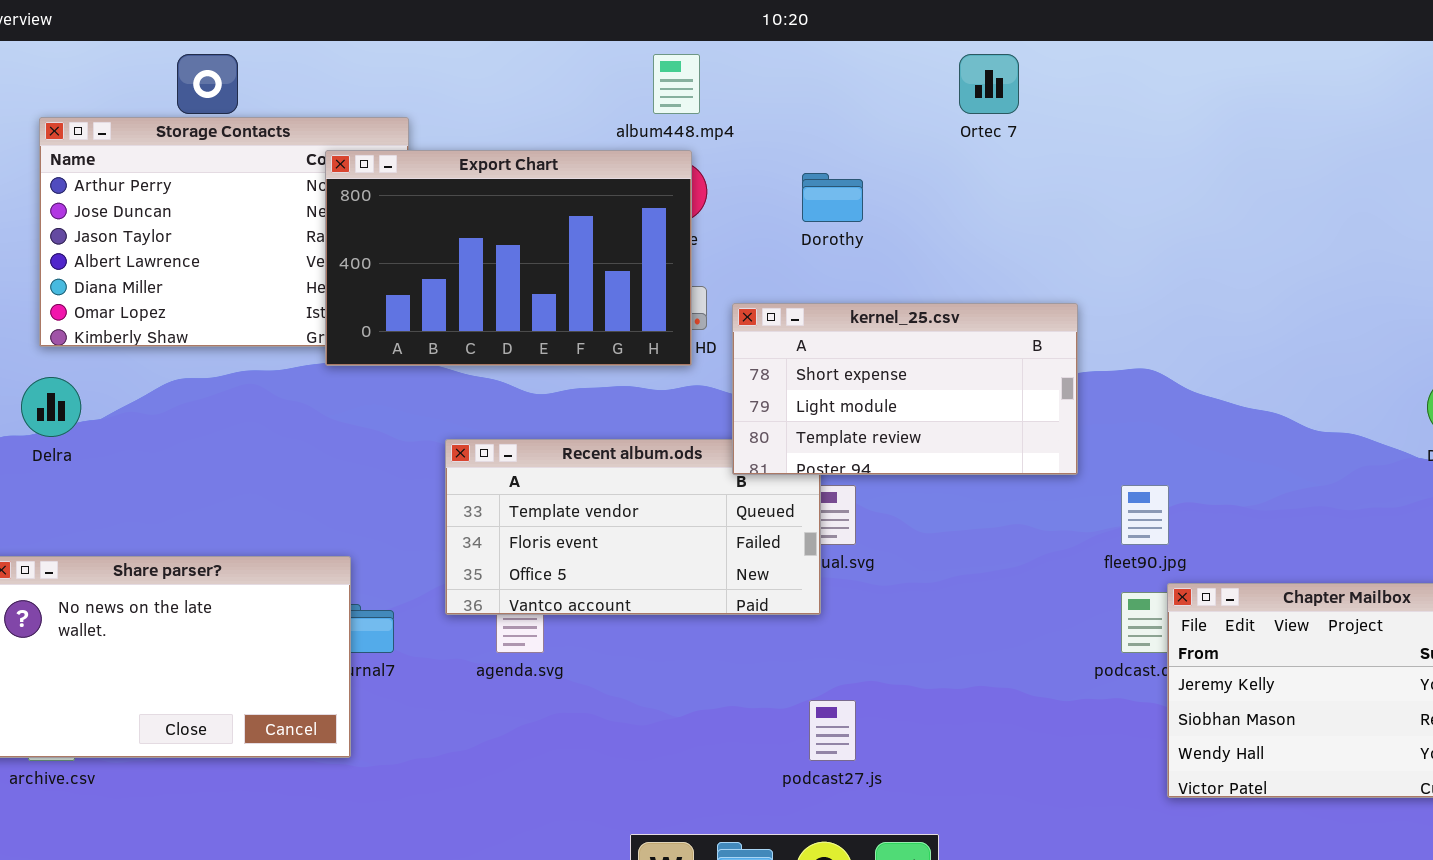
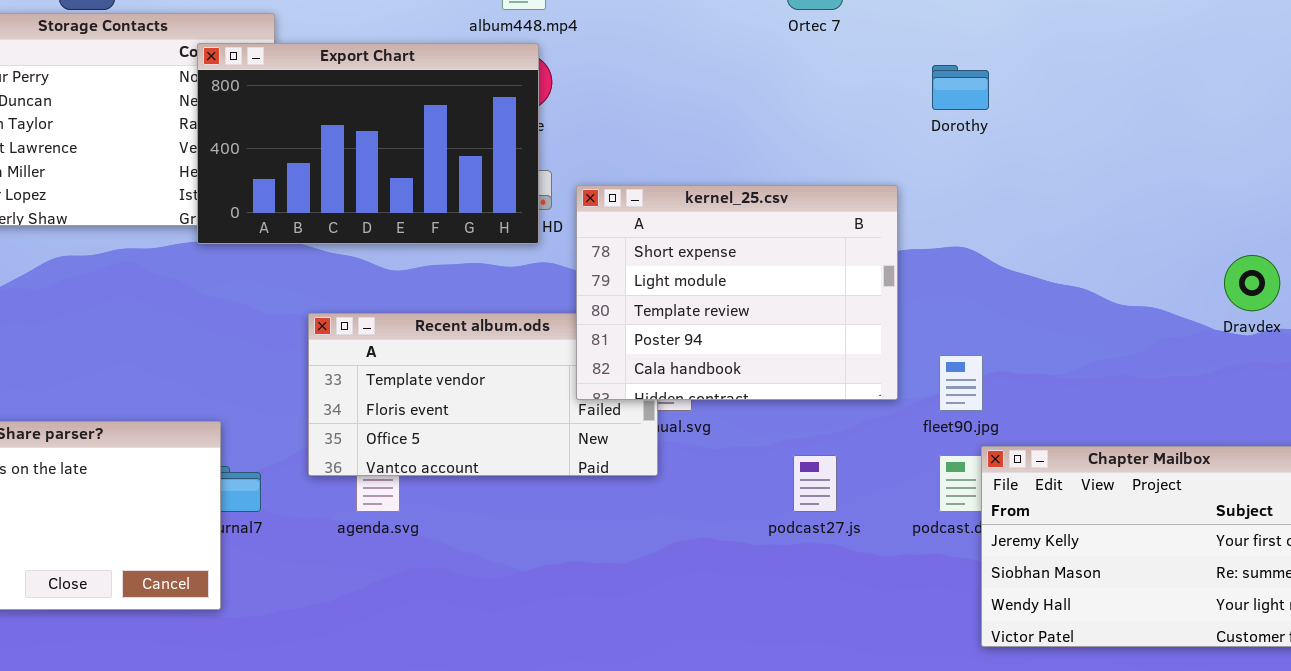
Dorothy: [802,173,863,222] -> [932,65,989,110], moved
kernel_25.csv: [732,303,1078,475] -> [576,185,898,400], resized
podcast27.js: [809,700,856,761] -> [793,455,837,512], moved

